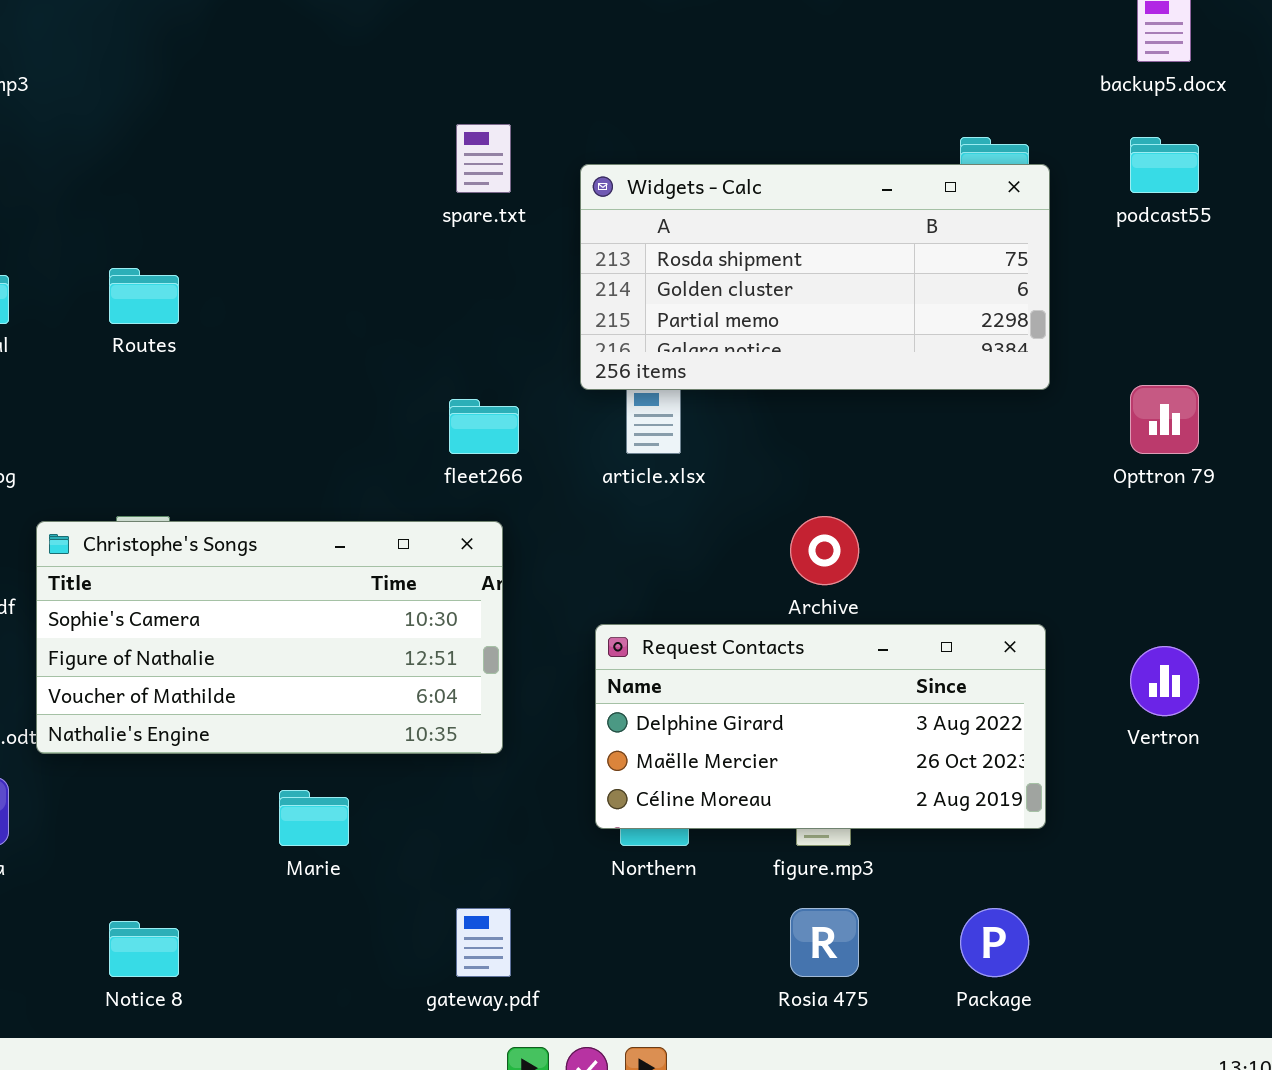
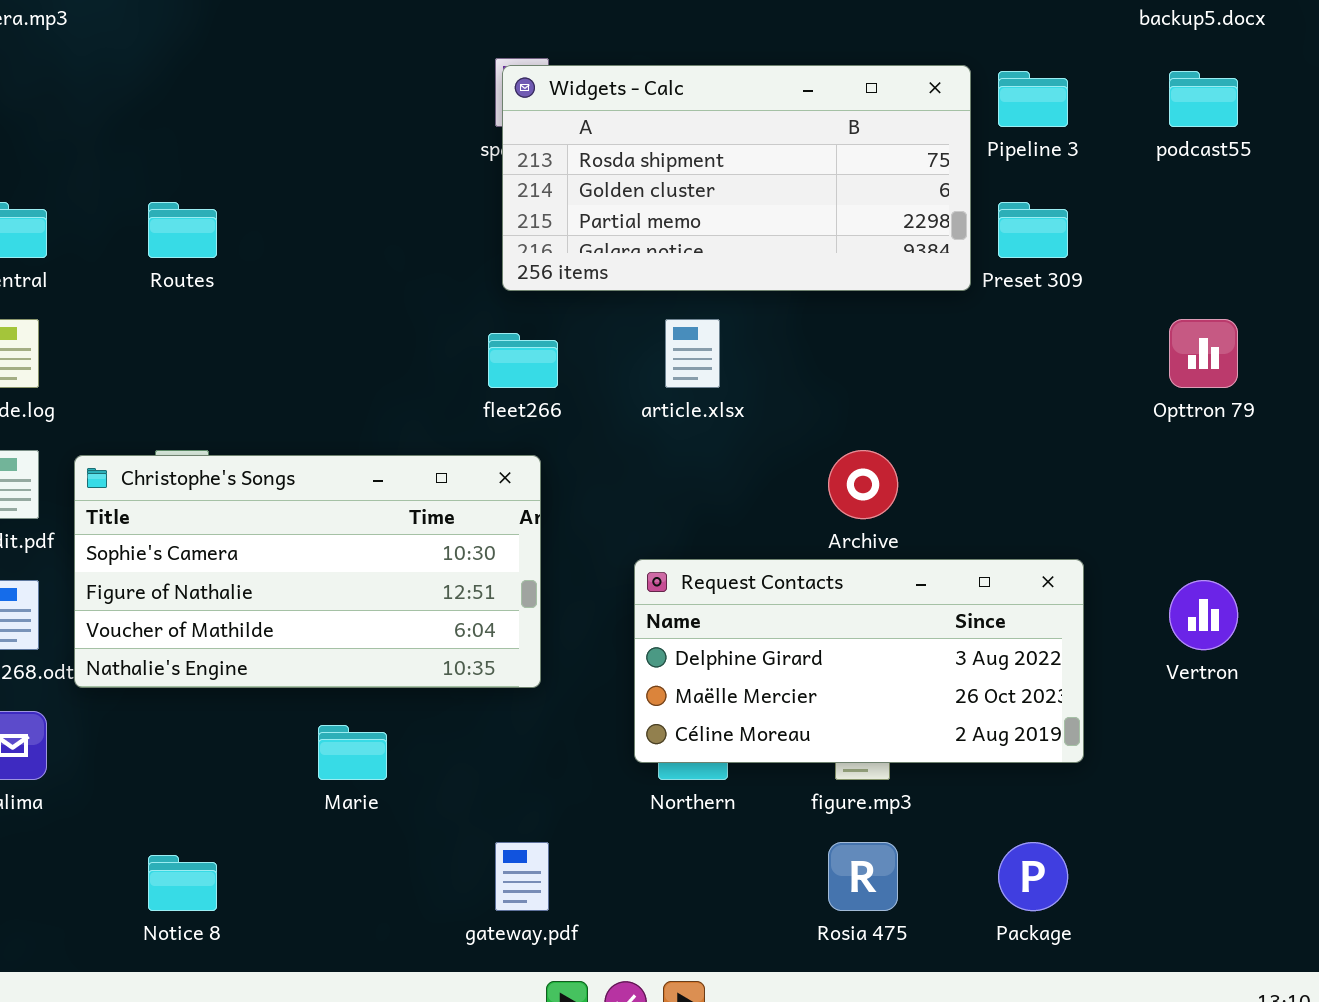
Widgets - Calc: [580,164,1050,390] -> [502,65,971,291], moved

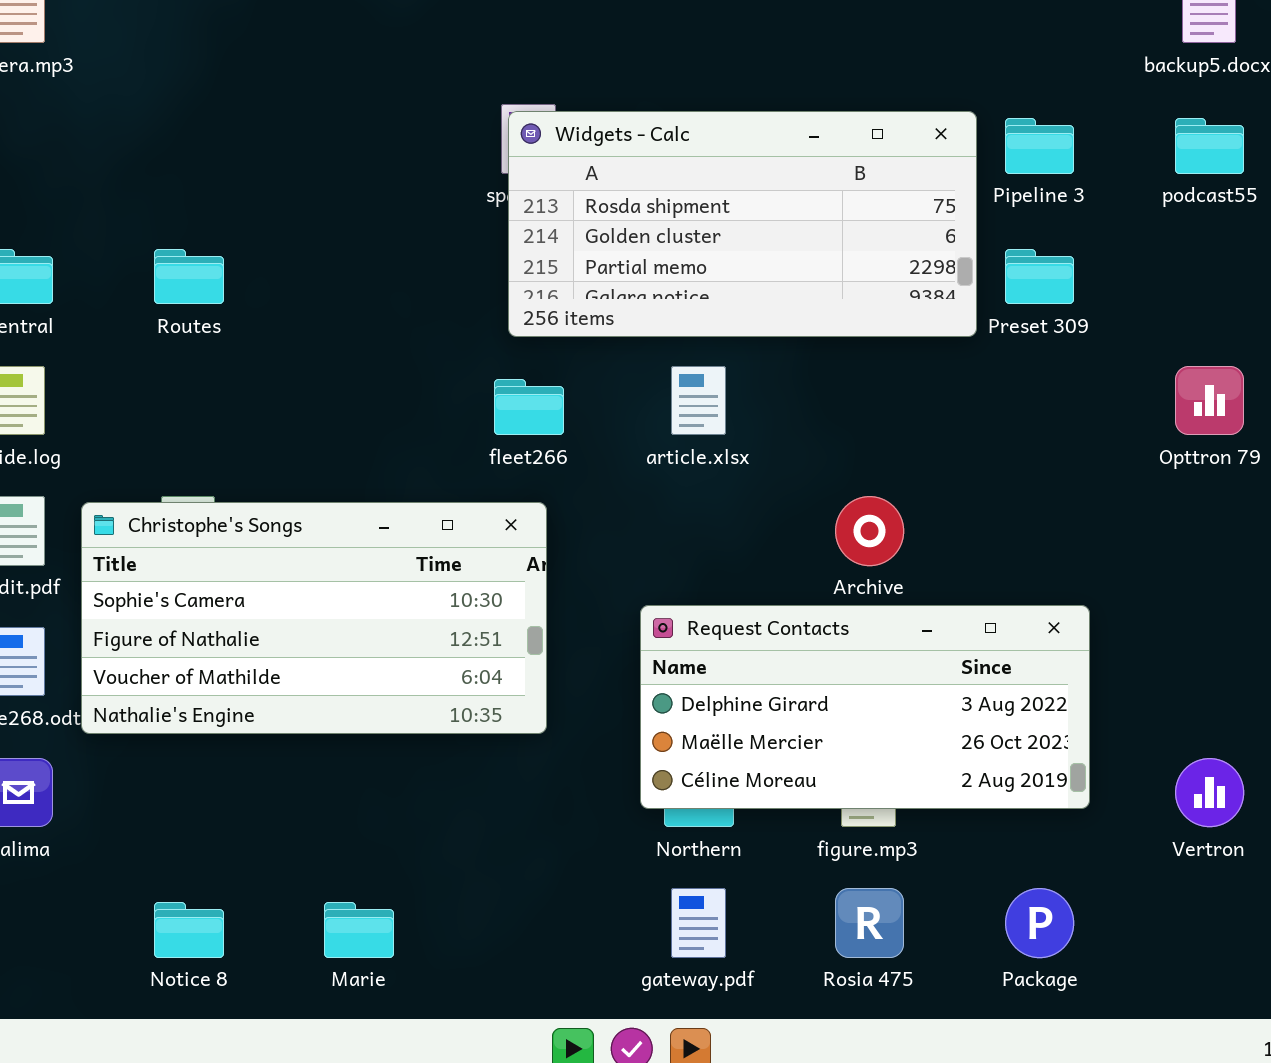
Vertron: [1169,580,1238,650] -> [1175,758,1244,827], moved
Marie: [318,725,387,780] -> [324,902,394,958], moved
gateway.pdf: [495,842,549,911] -> [671,888,726,958], moved

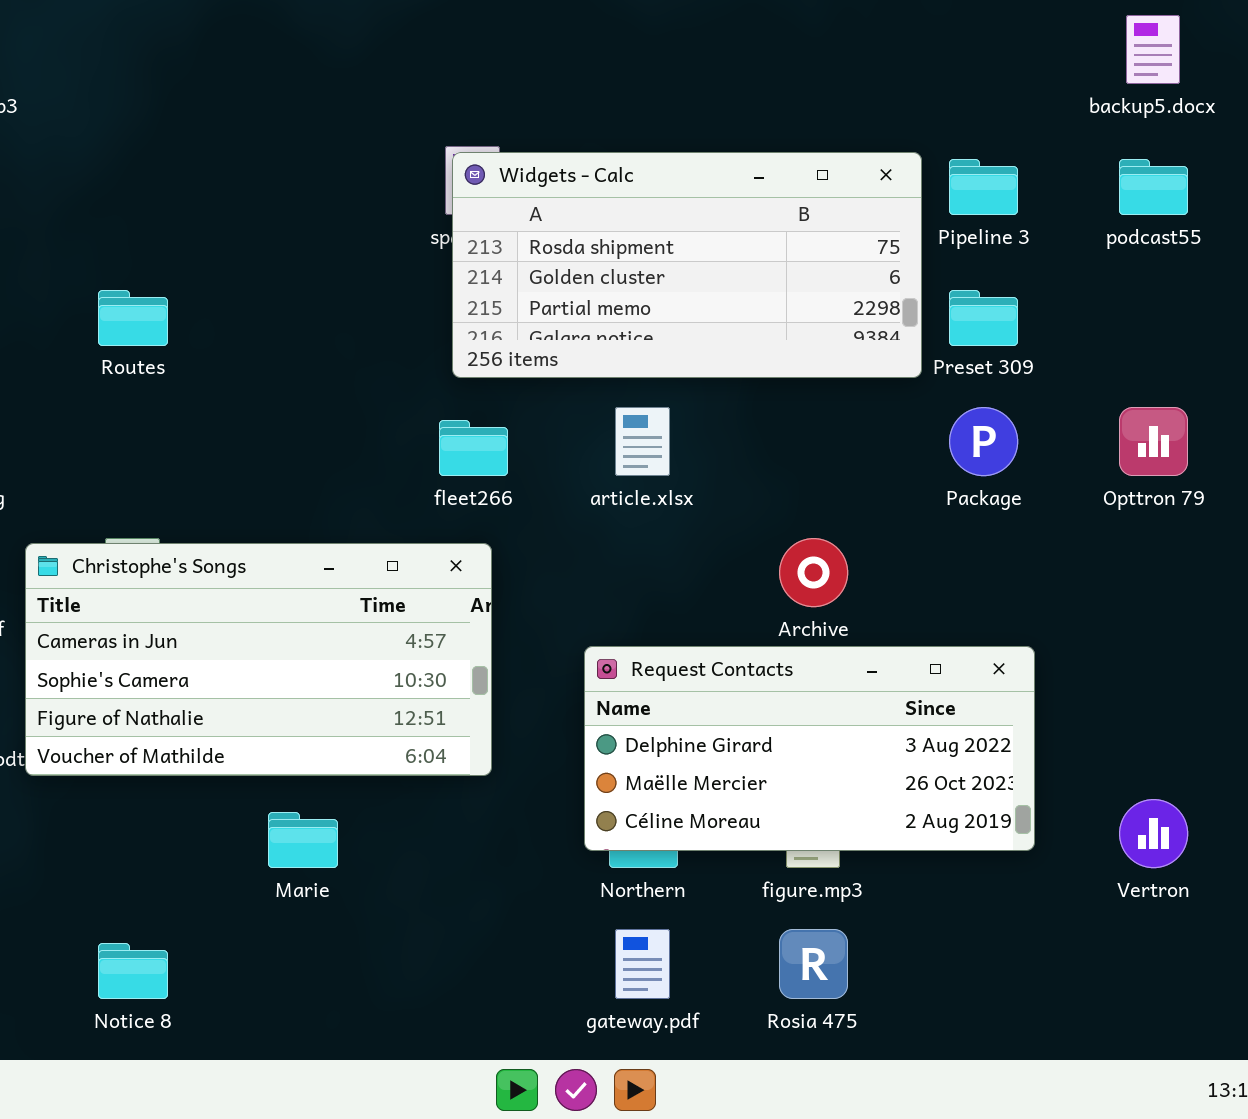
Christophe's Songs: [81,502,547,734] -> [25,543,492,776], scrolled up 1 row
Package: [1005,888,1074,958] -> [949,407,1018,476], moved
Marie: [324,902,394,958] -> [268,812,338,868], moved

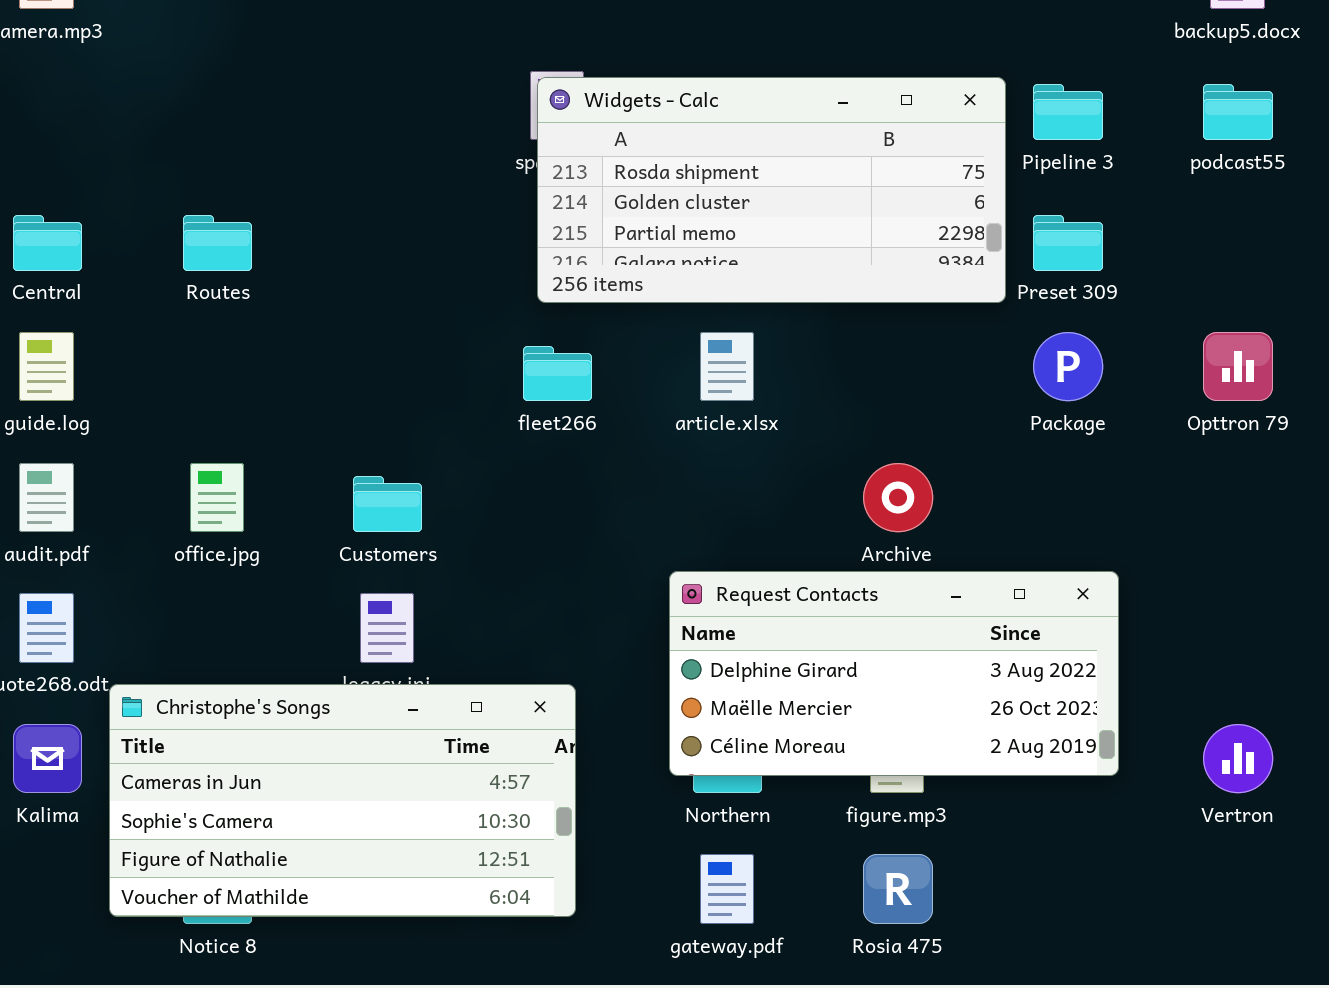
Christophe's Songs: [25,543,492,776] -> [109,684,576,917], moved

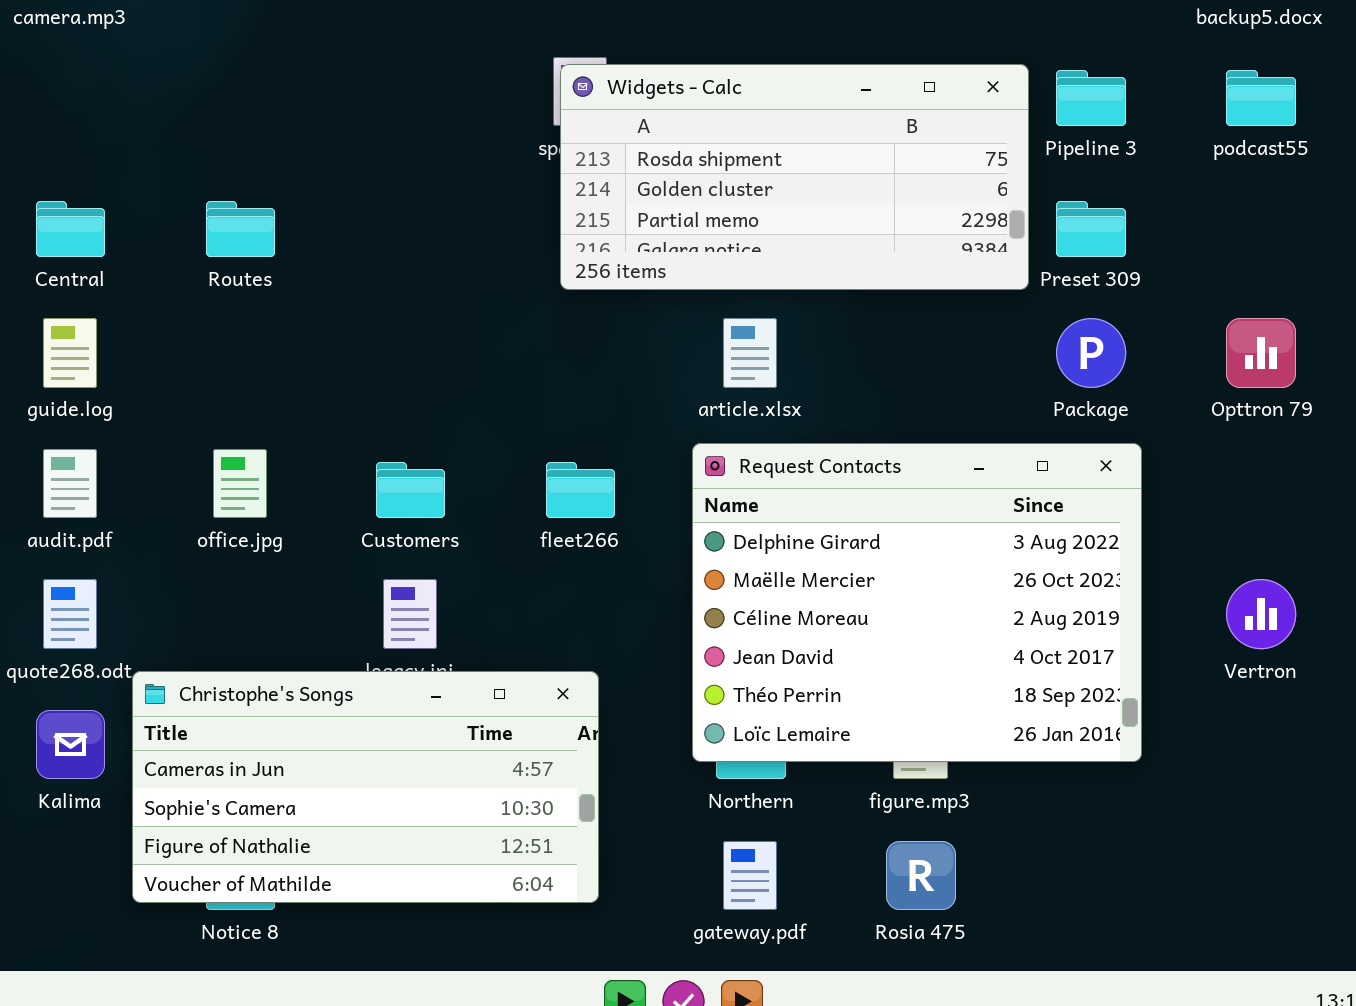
fleet266: [523,346,592,401] -> [546,462,615,518], moved
Request Contacts: [669,571,1119,776] -> [692,443,1142,762], resized
Vertron: [1203,724,1273,793] -> [1226,579,1296,649], moved

